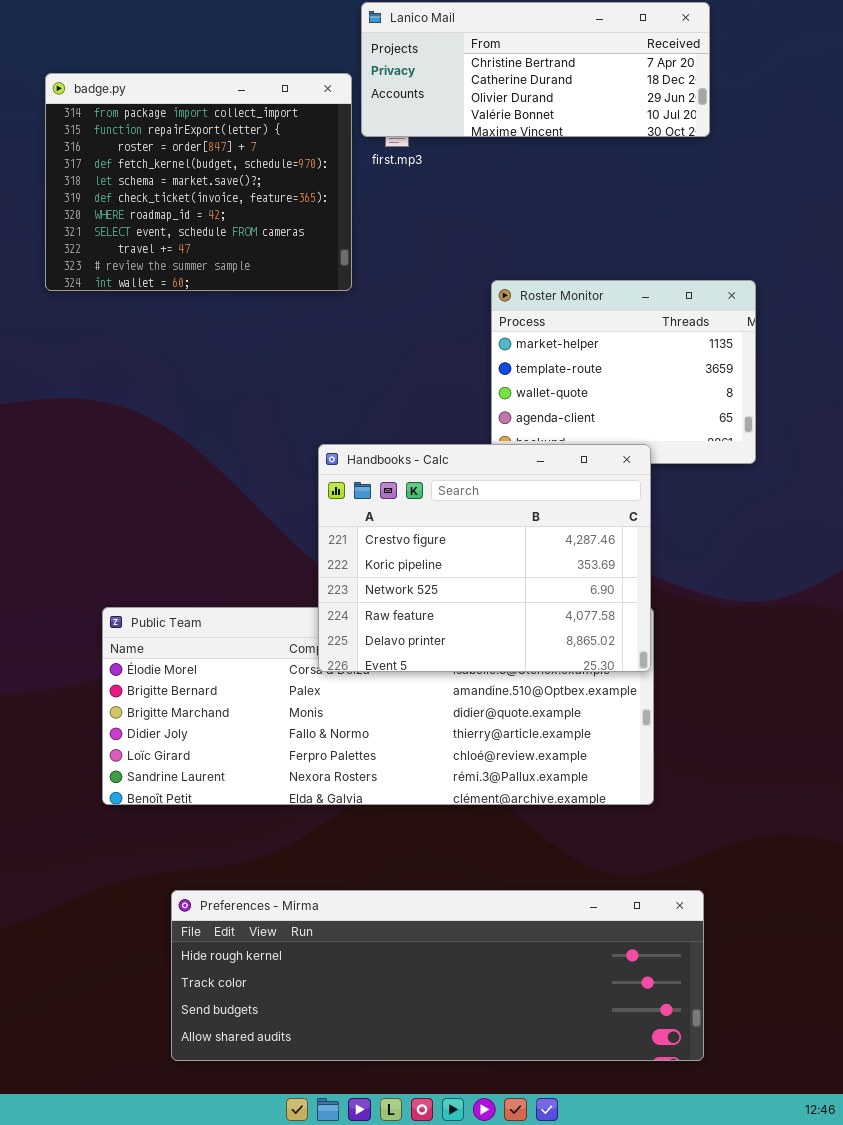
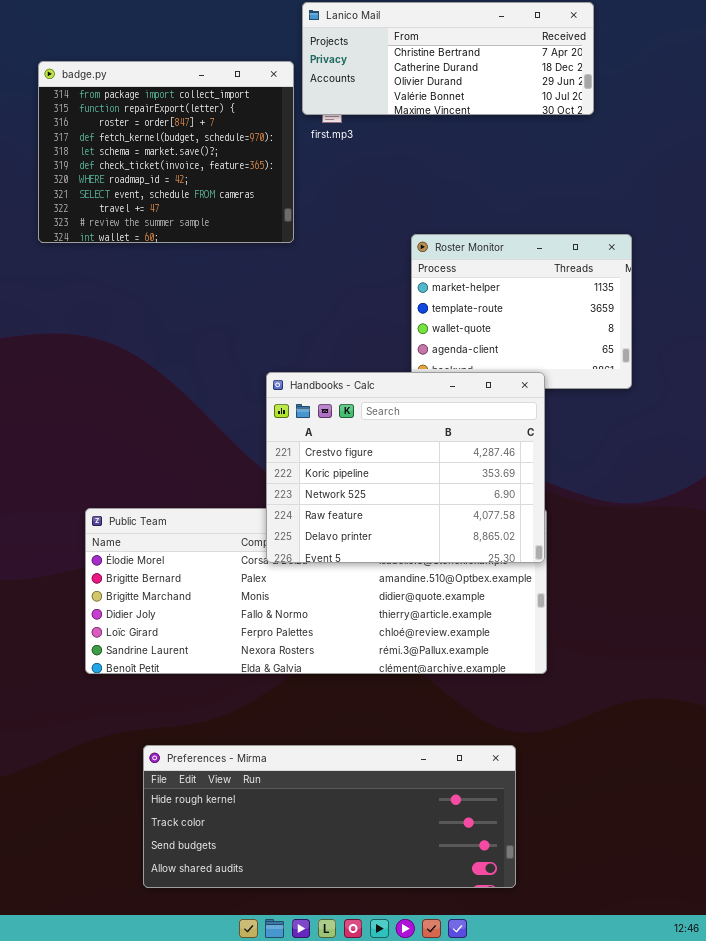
Preferences - Mirma: [171,890,704,1061] -> [143,745,516,888], resized

